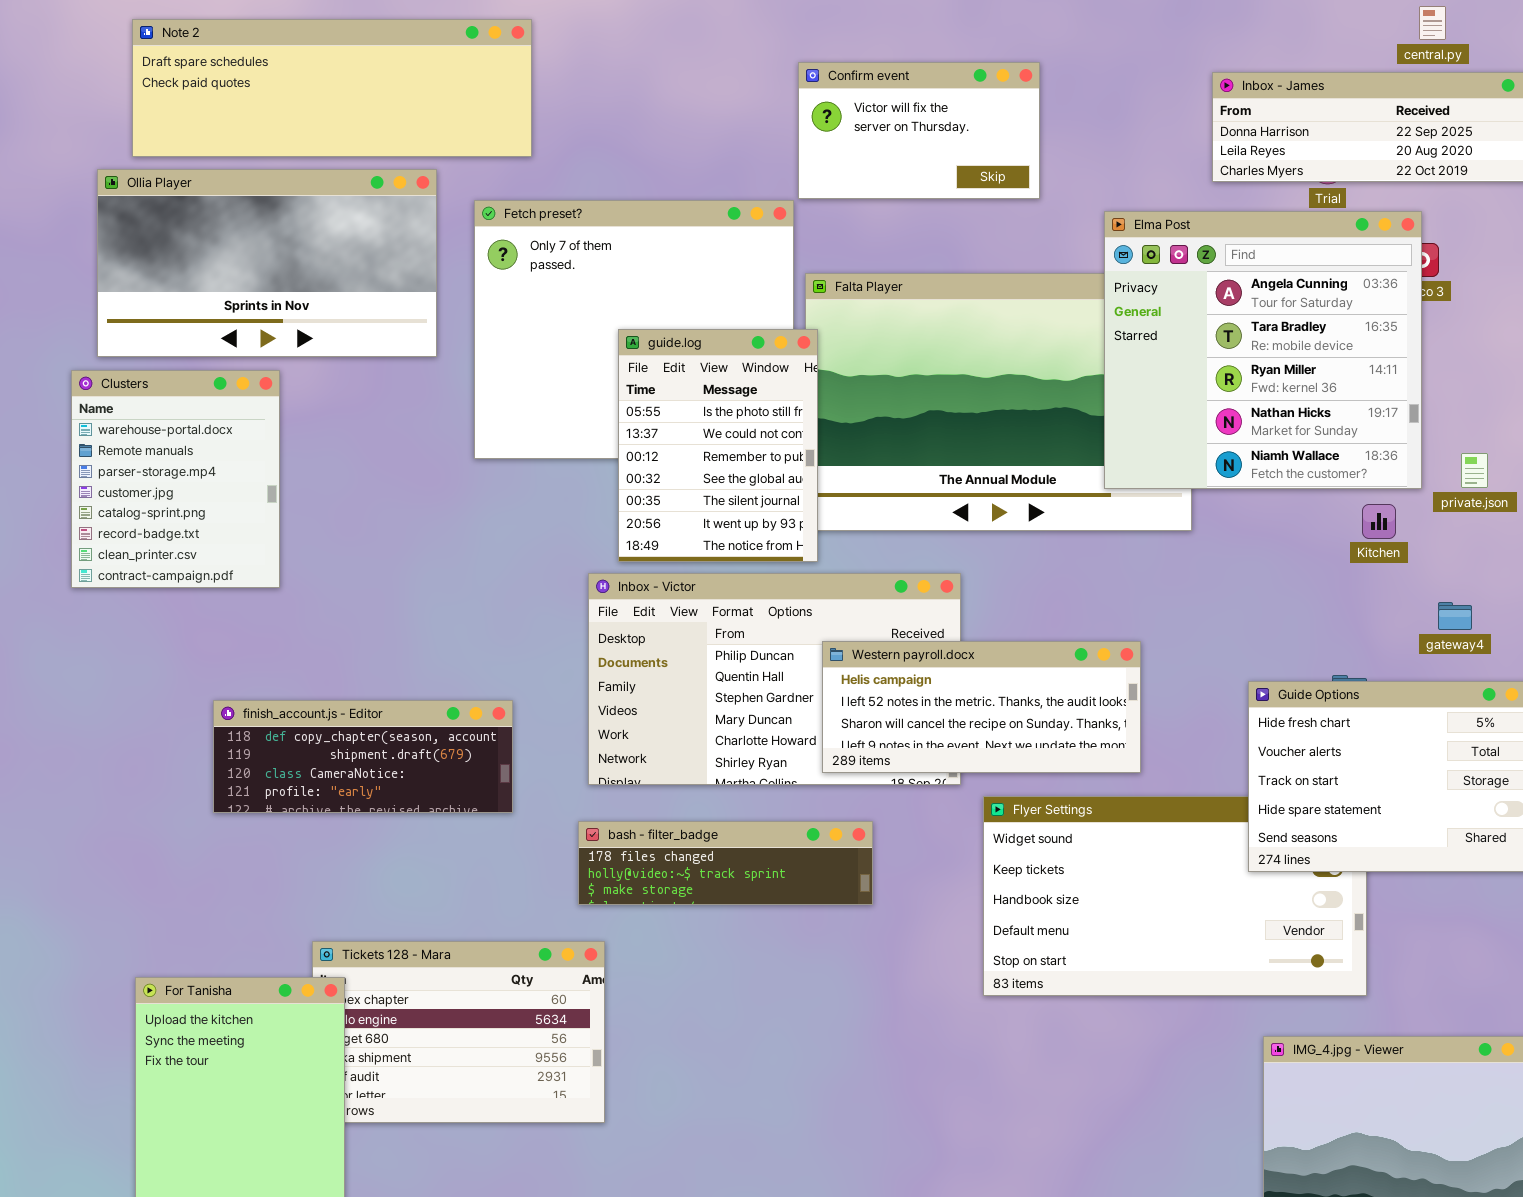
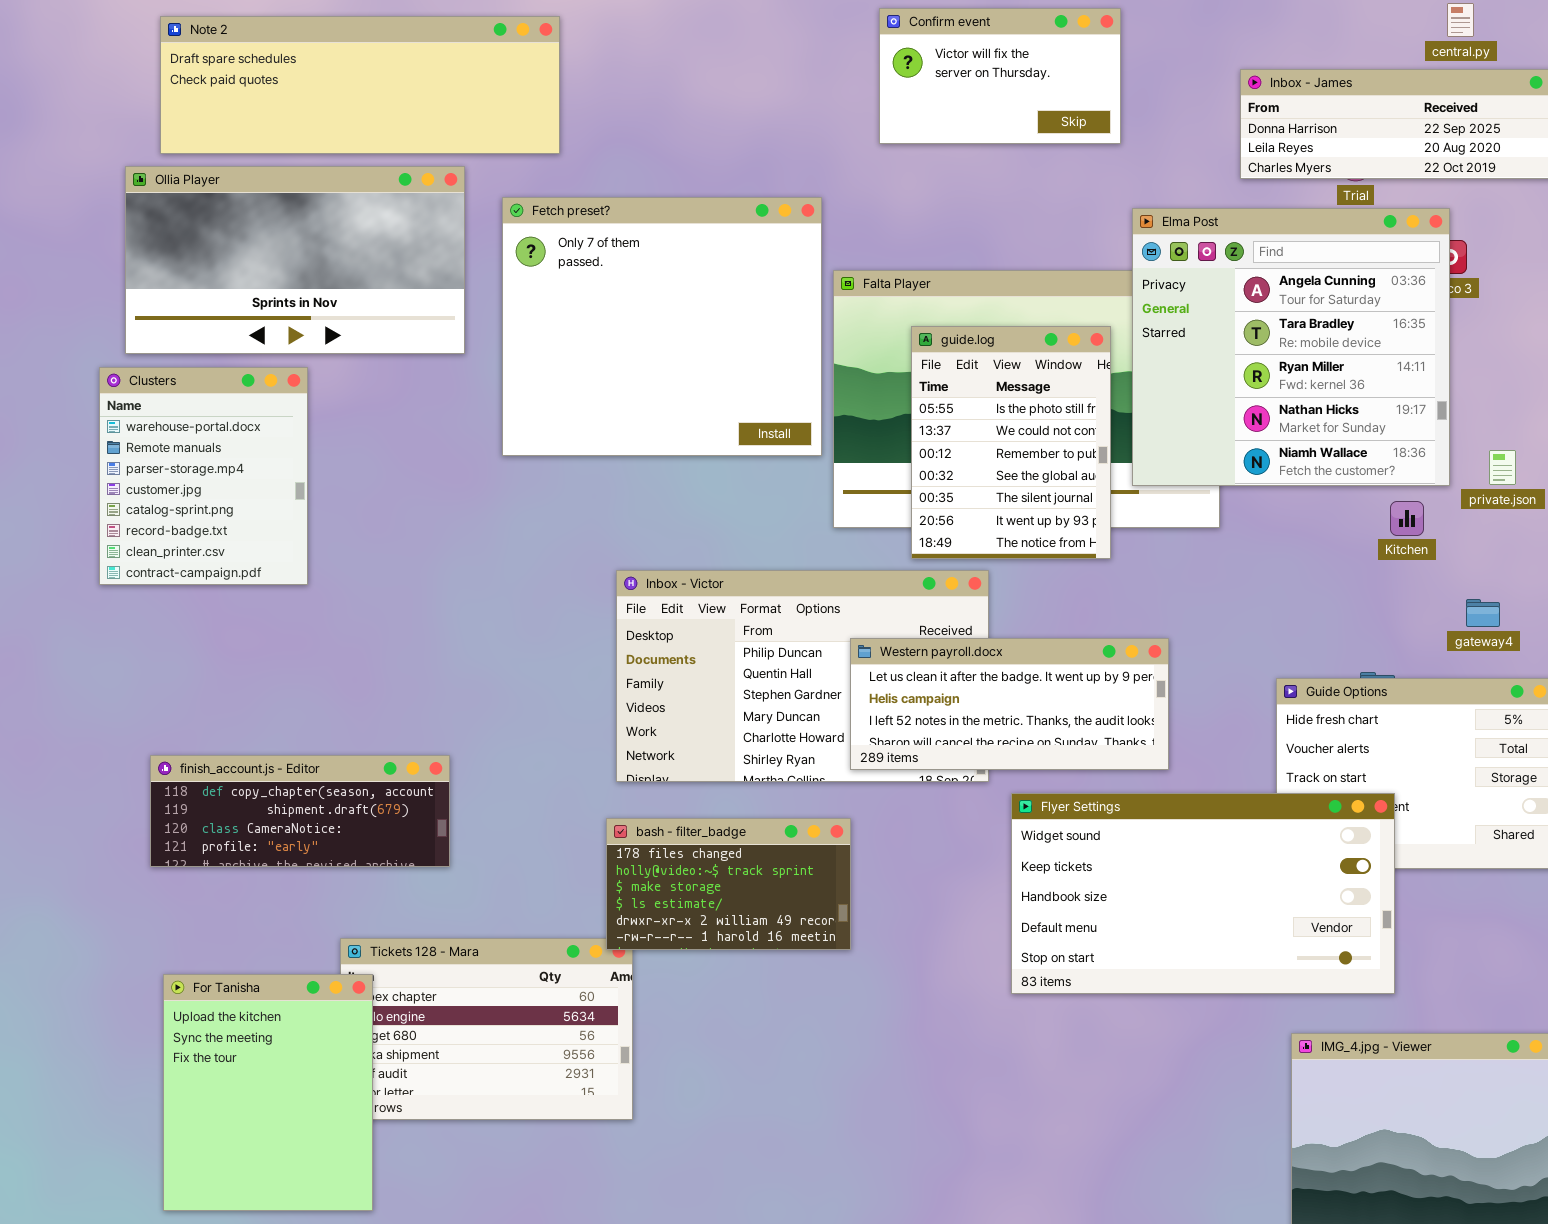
Confirm event: [798,62,1040,199] -> [879,8,1121,144], moved
guide.log: [618,329,818,562] -> [911,326,1111,559], moved
Western payroll.docx: [822,641,1141,773] -> [850,638,1169,770], scrolled up 1 row
finish_account.js - Editor: [213,700,513,813] -> [150,755,450,867], moved
Flyer Settings: [983,796,1367,996] -> [1011,793,1395,994], raised
bash - filter_badge: [578,821,873,905] -> [606,818,851,950], resized

